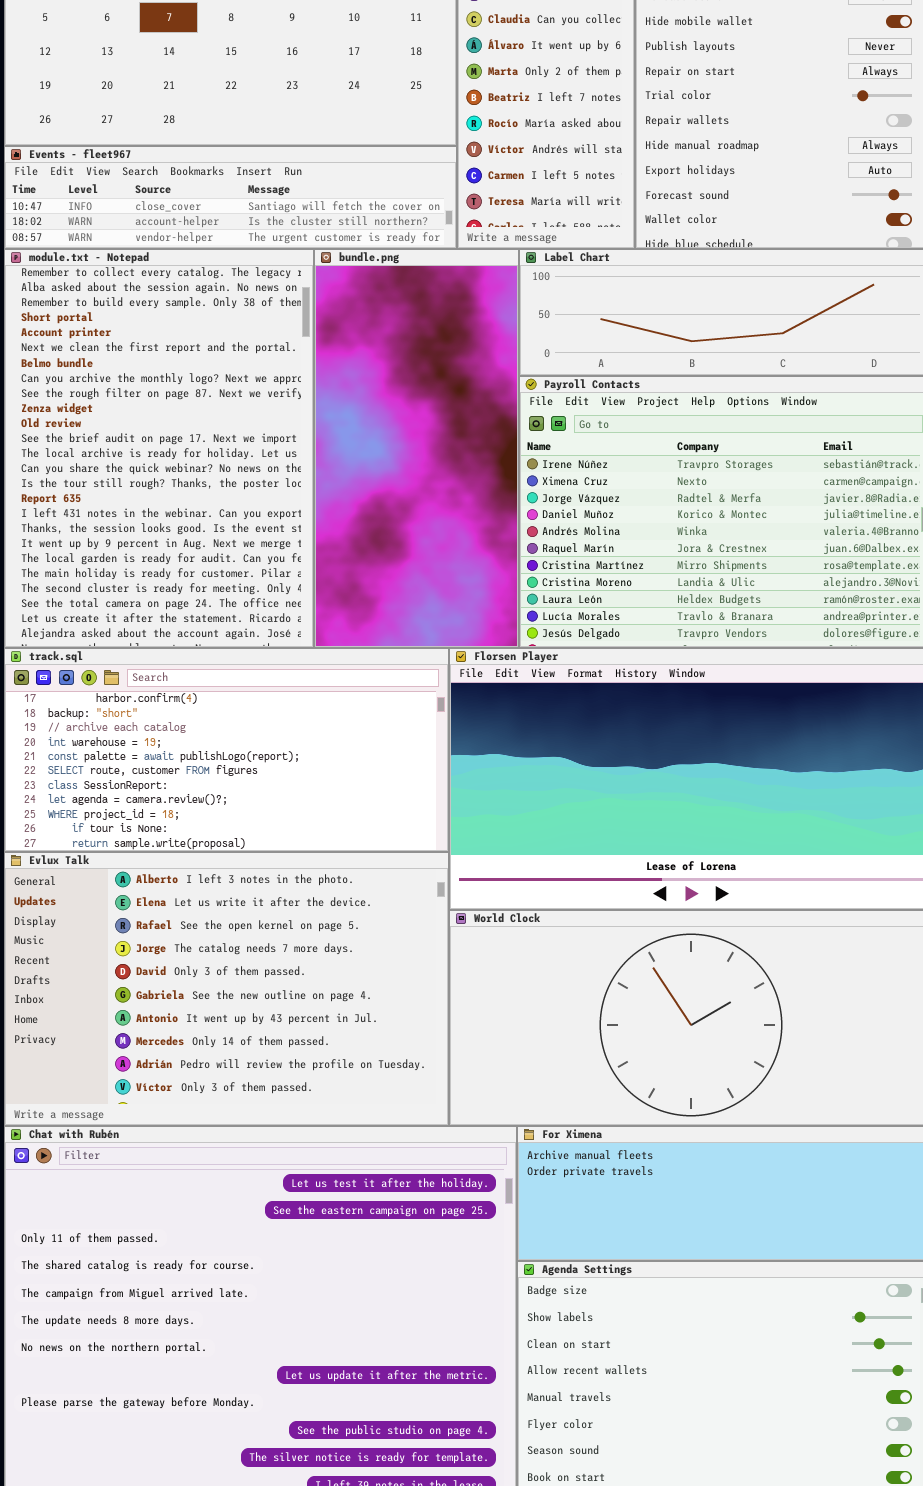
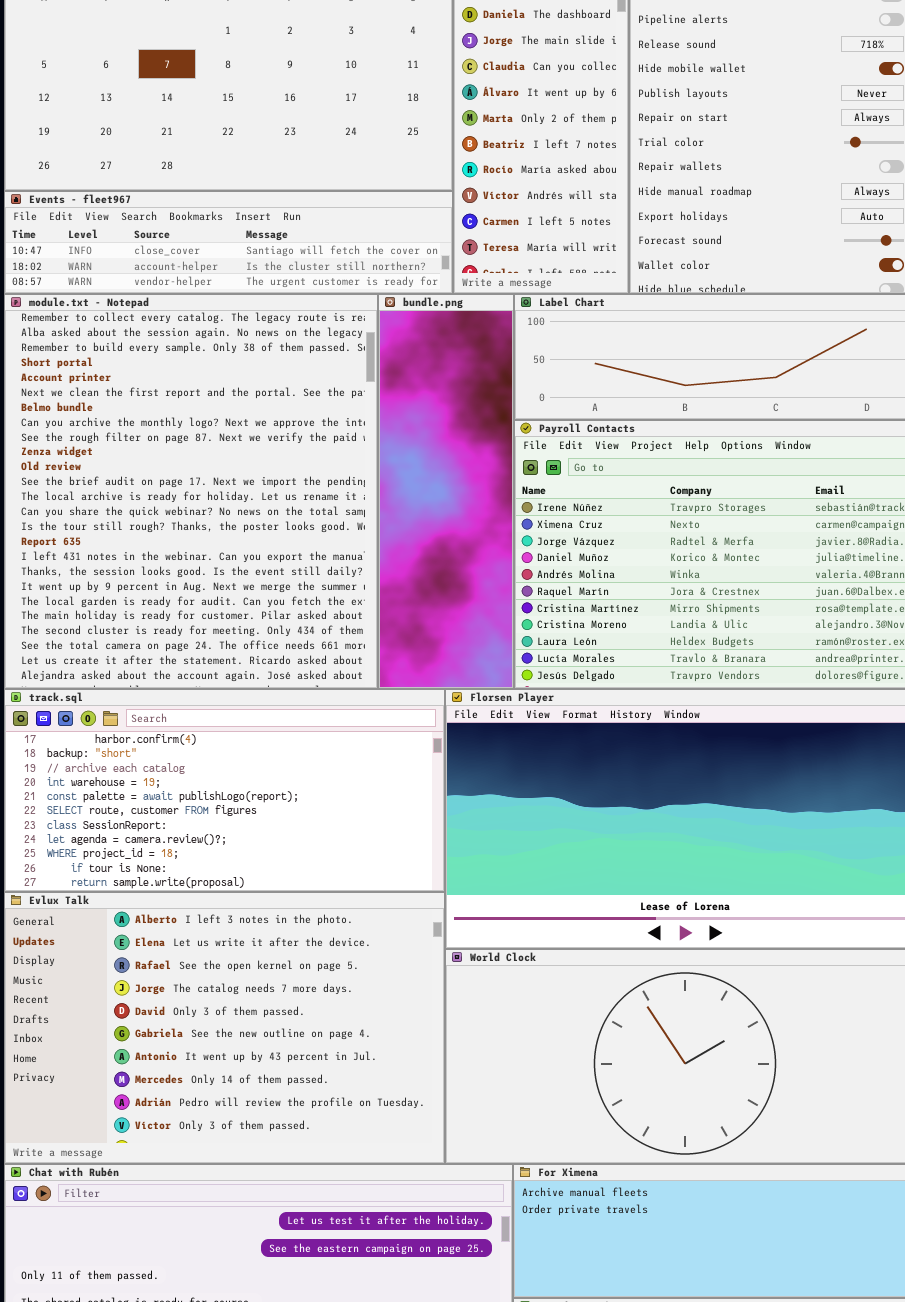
module.txt - Notepad: [4,249,314,648] -> [4,294,378,689], resized
bundle.png: [314,249,519,648] -> [378,294,514,689], resized

